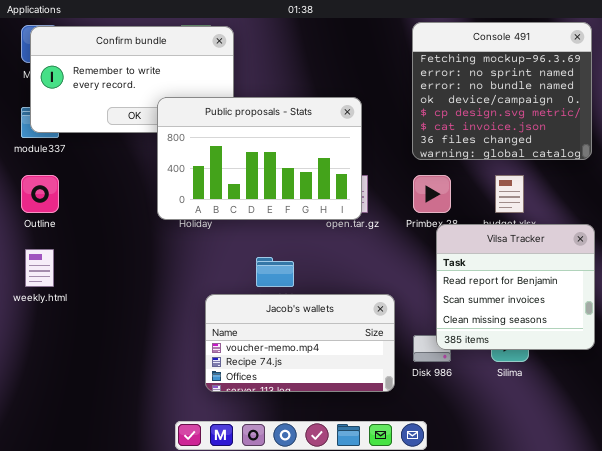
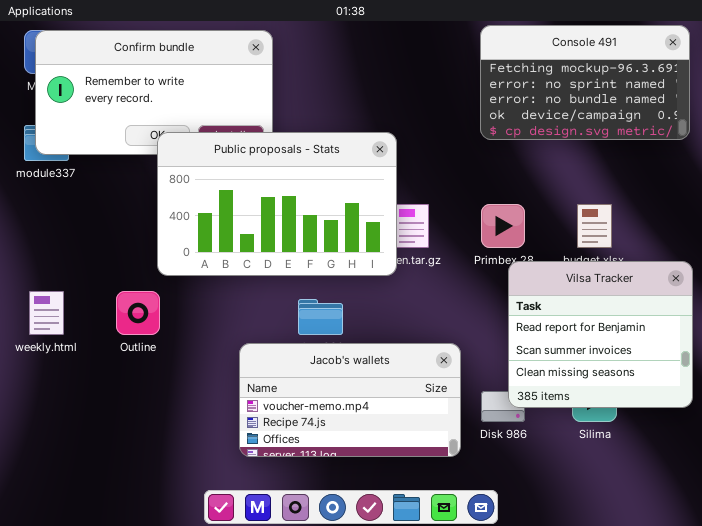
Console 491: [412,22,592,160] -> [480,25,690,140], resized
Public proposals - Stats: [157,97,362,220] -> [157,132,397,276], moved
Outline: [21,175,59,213] -> [116,291,160,335], moved

